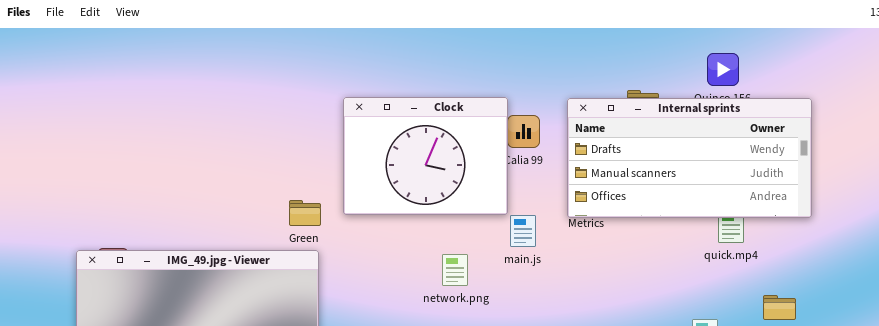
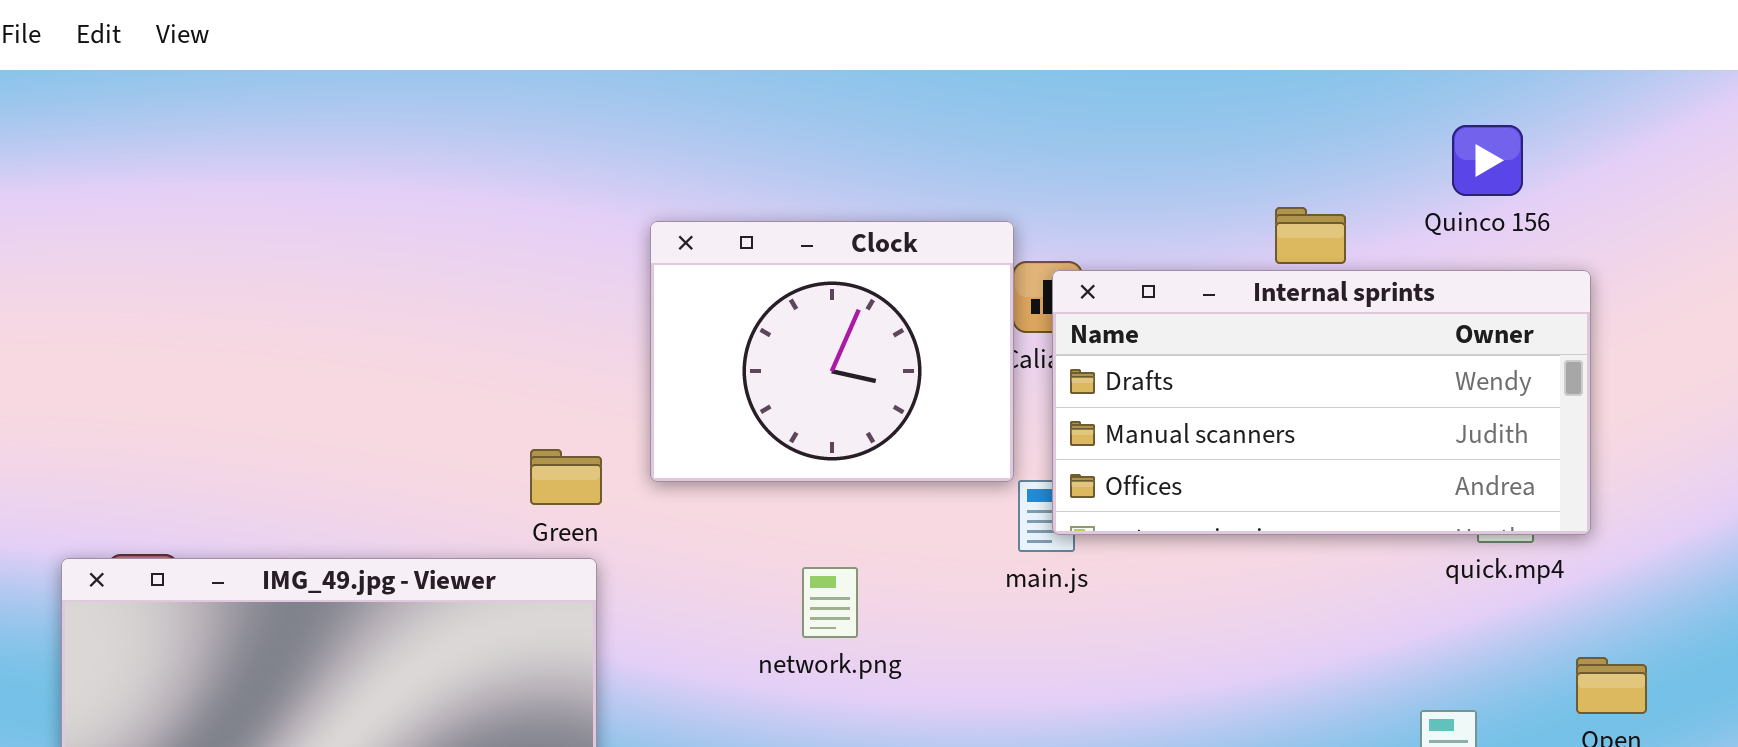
Internal sprints: [567,98,812,218] -> [1052,270,1591,535], moved
network.png: [442,254,468,286] -> [802,567,858,638], moved

